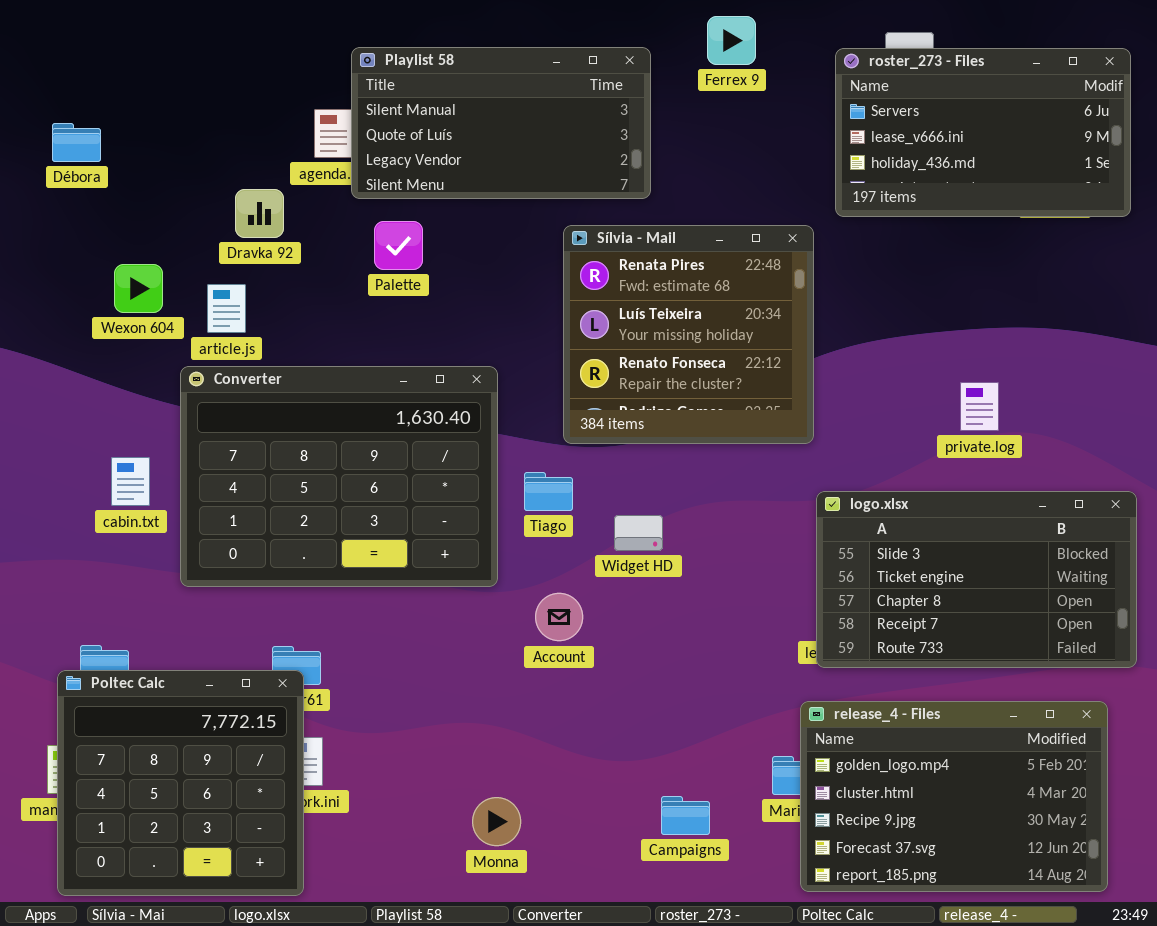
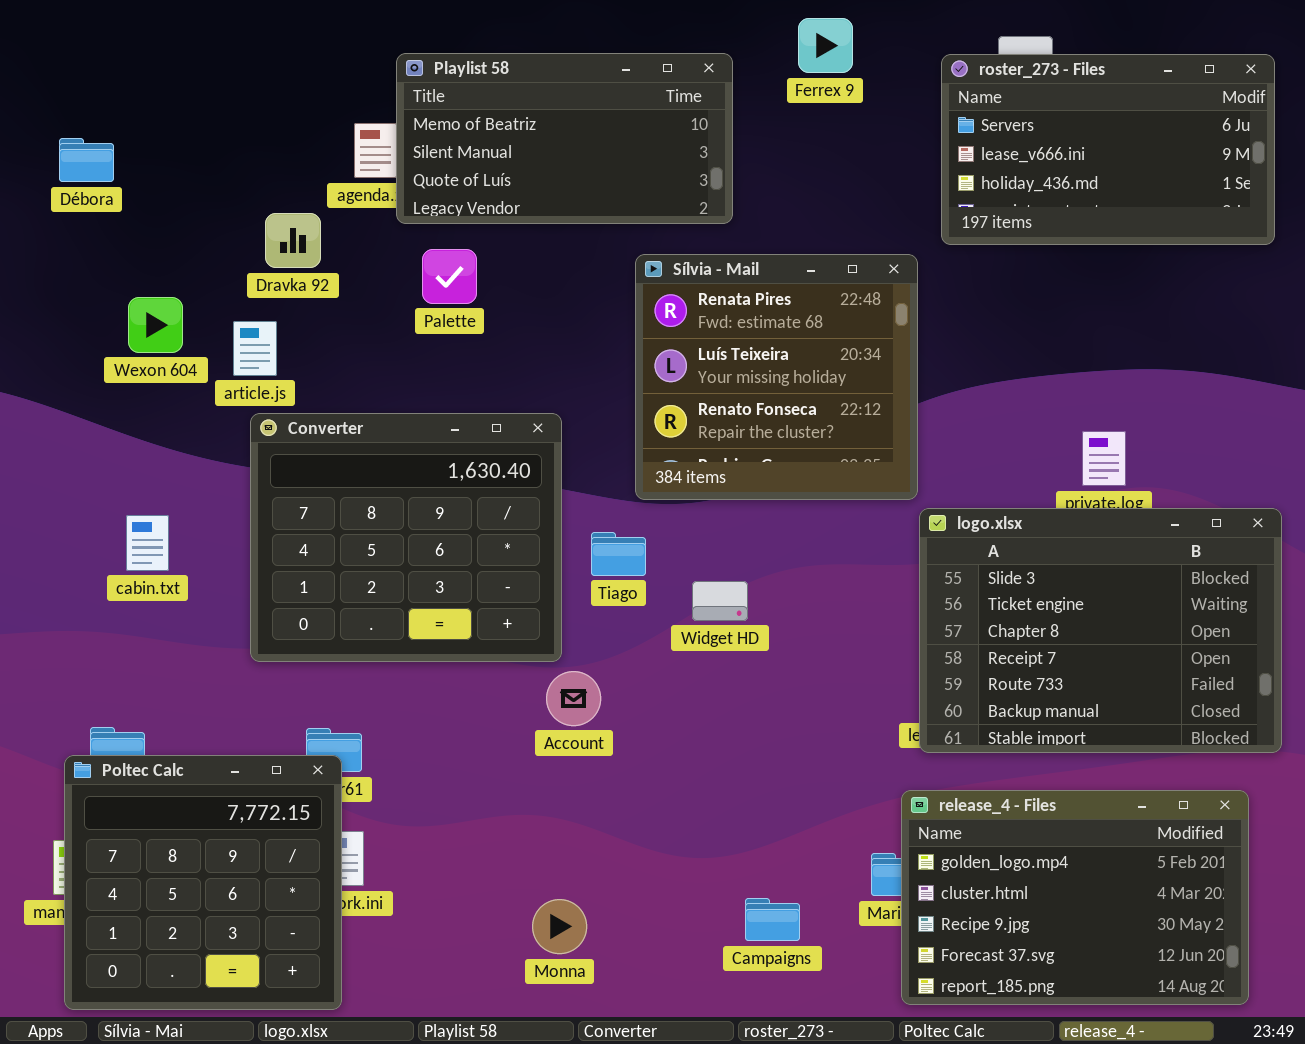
Playlist 58: [351,47,651,199] -> [396,53,733,224], scrolled up 1 row
Converter: [180,366,498,587] -> [250,413,562,662], resized
logo.xlsx: [816,491,1137,668] -> [919,508,1282,753], resized
Account: [535,593,583,641] -> [546,671,601,726], moved

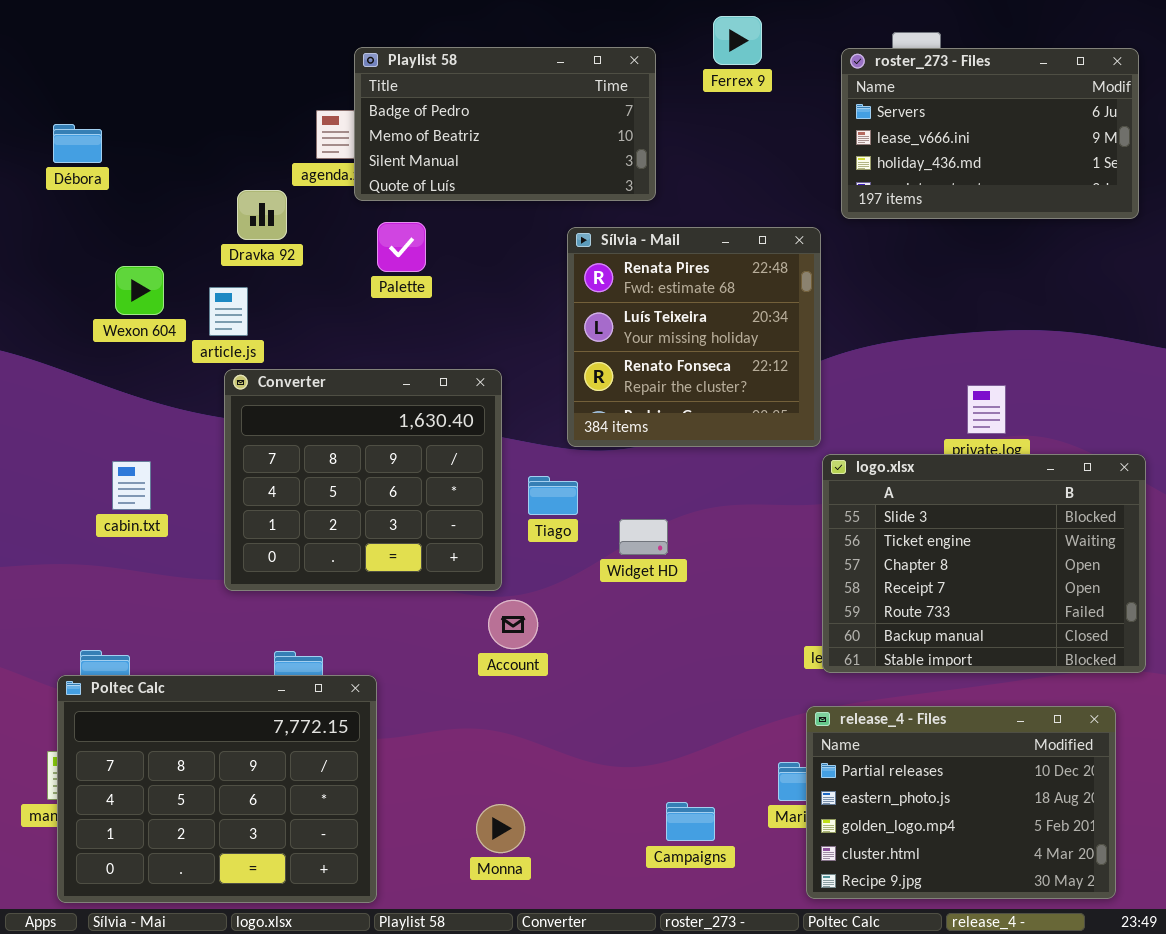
Playlist 58: [396,53,733,224] -> [354,47,656,201], scrolled up 1 row
Poltec Calc: [64,755,342,1010] -> [57,675,377,903], resized
release_4 - Files: [901,790,1249,1005] -> [806,706,1116,899], scrolled up 2 rows

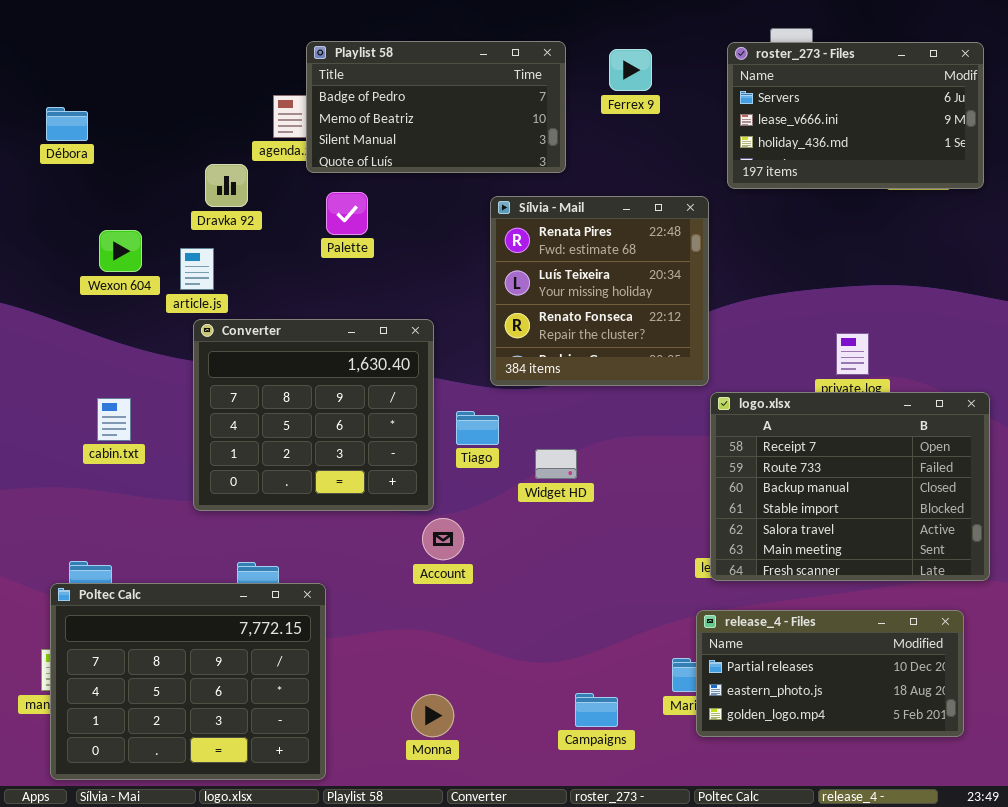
Ferrex 9: [713,16,762,65] -> [609,49,652,91], moved
logo.xlsx: [822,454,1146,673] -> [710,392,990,581], scrolled down 3 rows
release_4 - Files: [806,706,1116,899] -> [696,610,964,737], resized

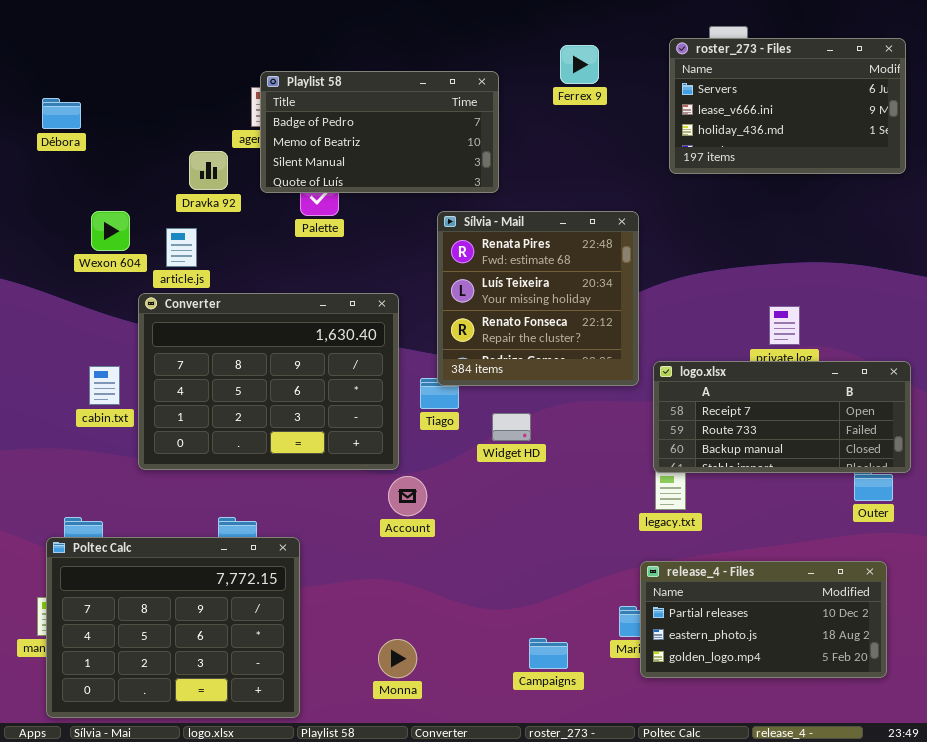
Playlist 58: [306,41,566,173] -> [260,71,499,193], moved
Sílvia - Mail: [490,196,709,386] -> [437,211,639,386], moved
Converter: [193,319,434,511] -> [138,293,399,470], resized
logo.xlsx: [710,392,990,581] -> [653,361,911,473], resized

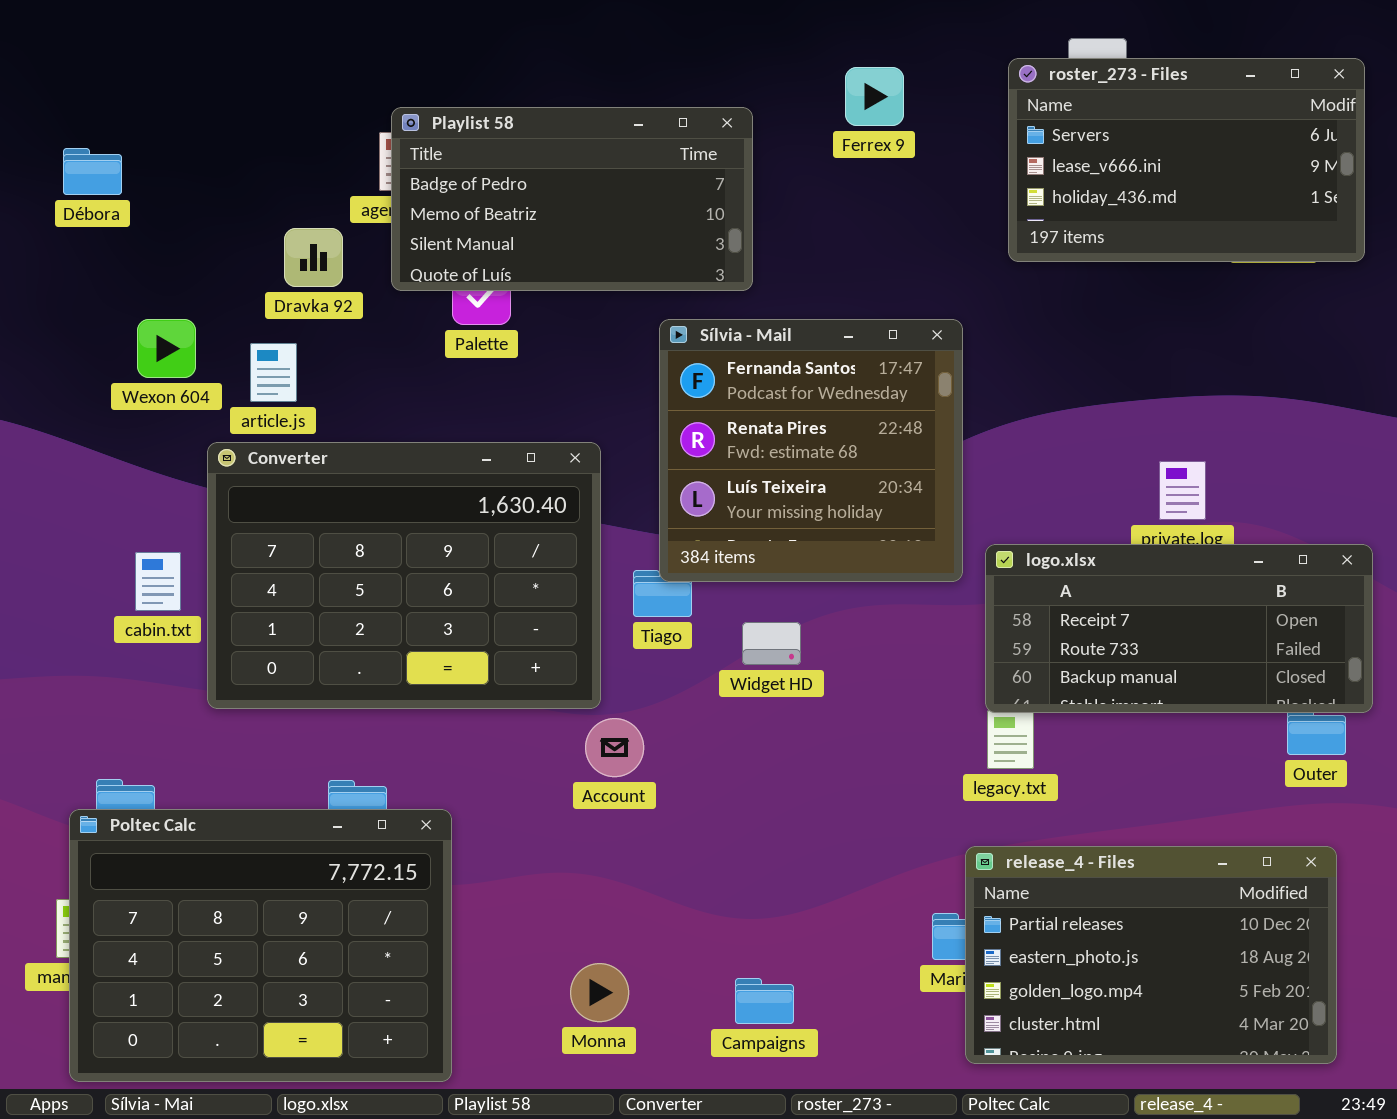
Sílvia - Mail: [437,211,639,386] -> [659,319,963,582], scrolled up 1 row
release_4 - Files: [640,561,887,678] -> [965,846,1337,1064], resized
Campaigns: [529,638,568,669] -> [735,978,794,1024], moved

